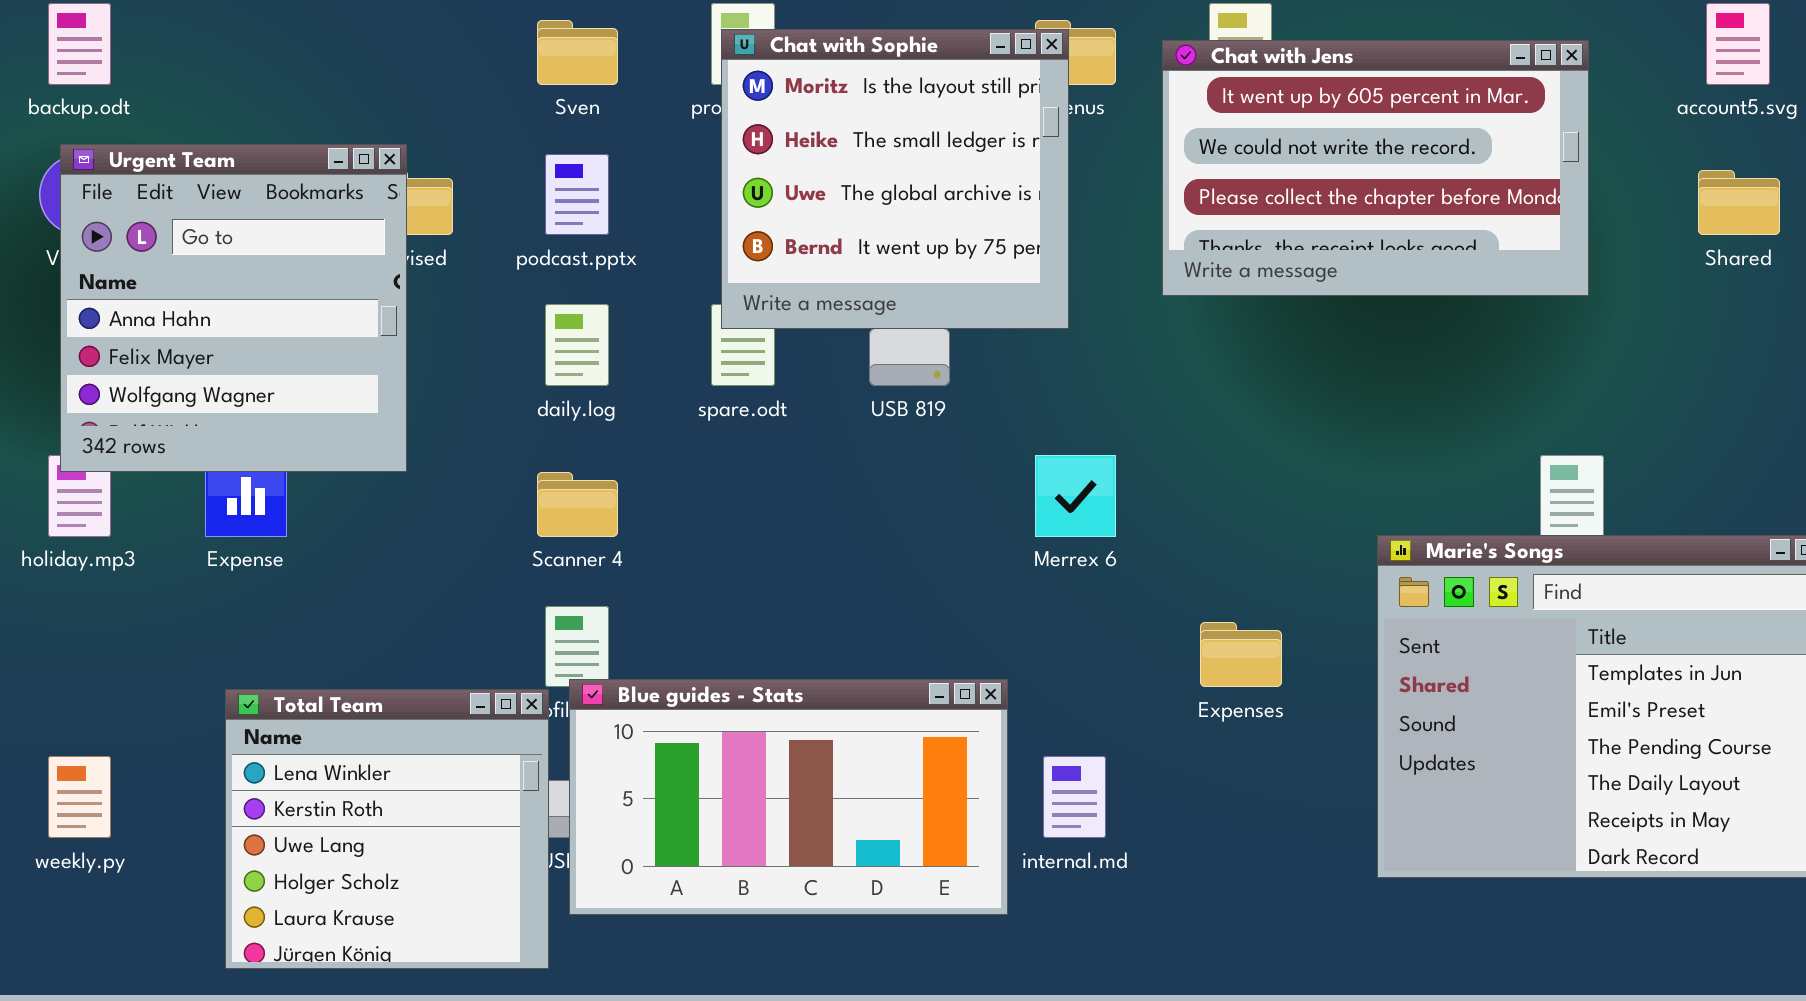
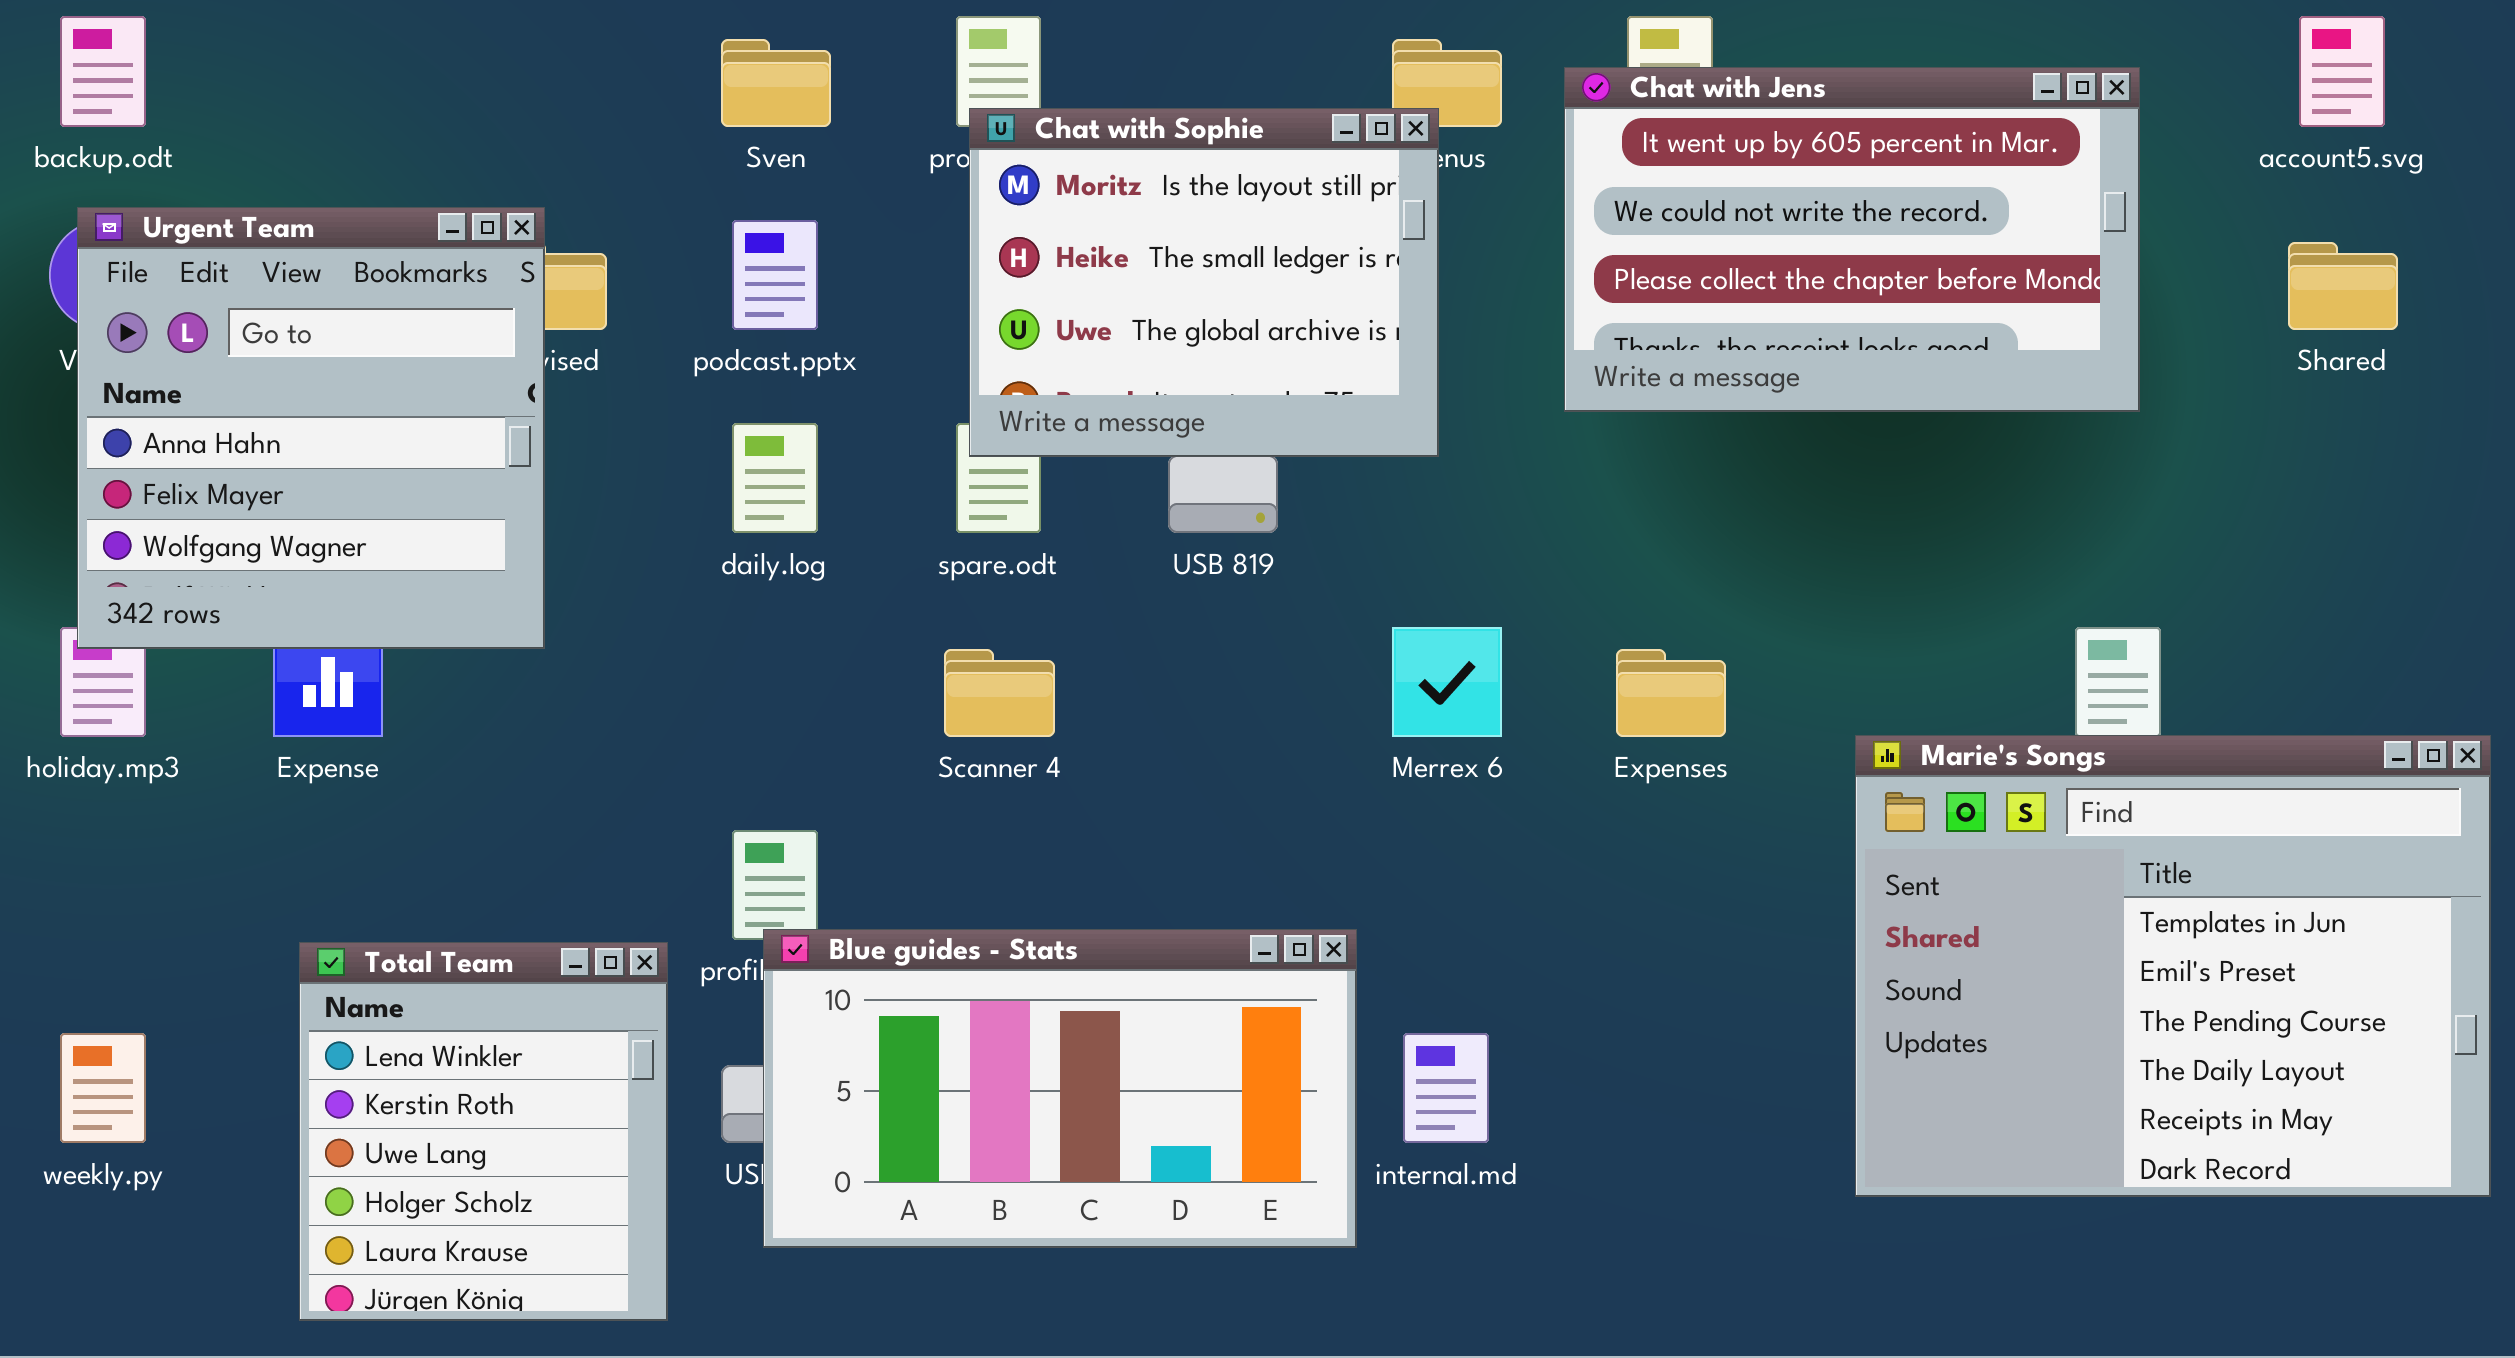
Chat with Sophie: [721,29,1069,329] -> [969,108,1439,457], resized
Scanner 4: [537,472,618,537] -> [944,649,1055,737], moved
Expenses: [1200,622,1282,687] -> [1616,649,1726,737], moved
Total Team: [225,689,549,969] -> [299,942,668,1321], resized

